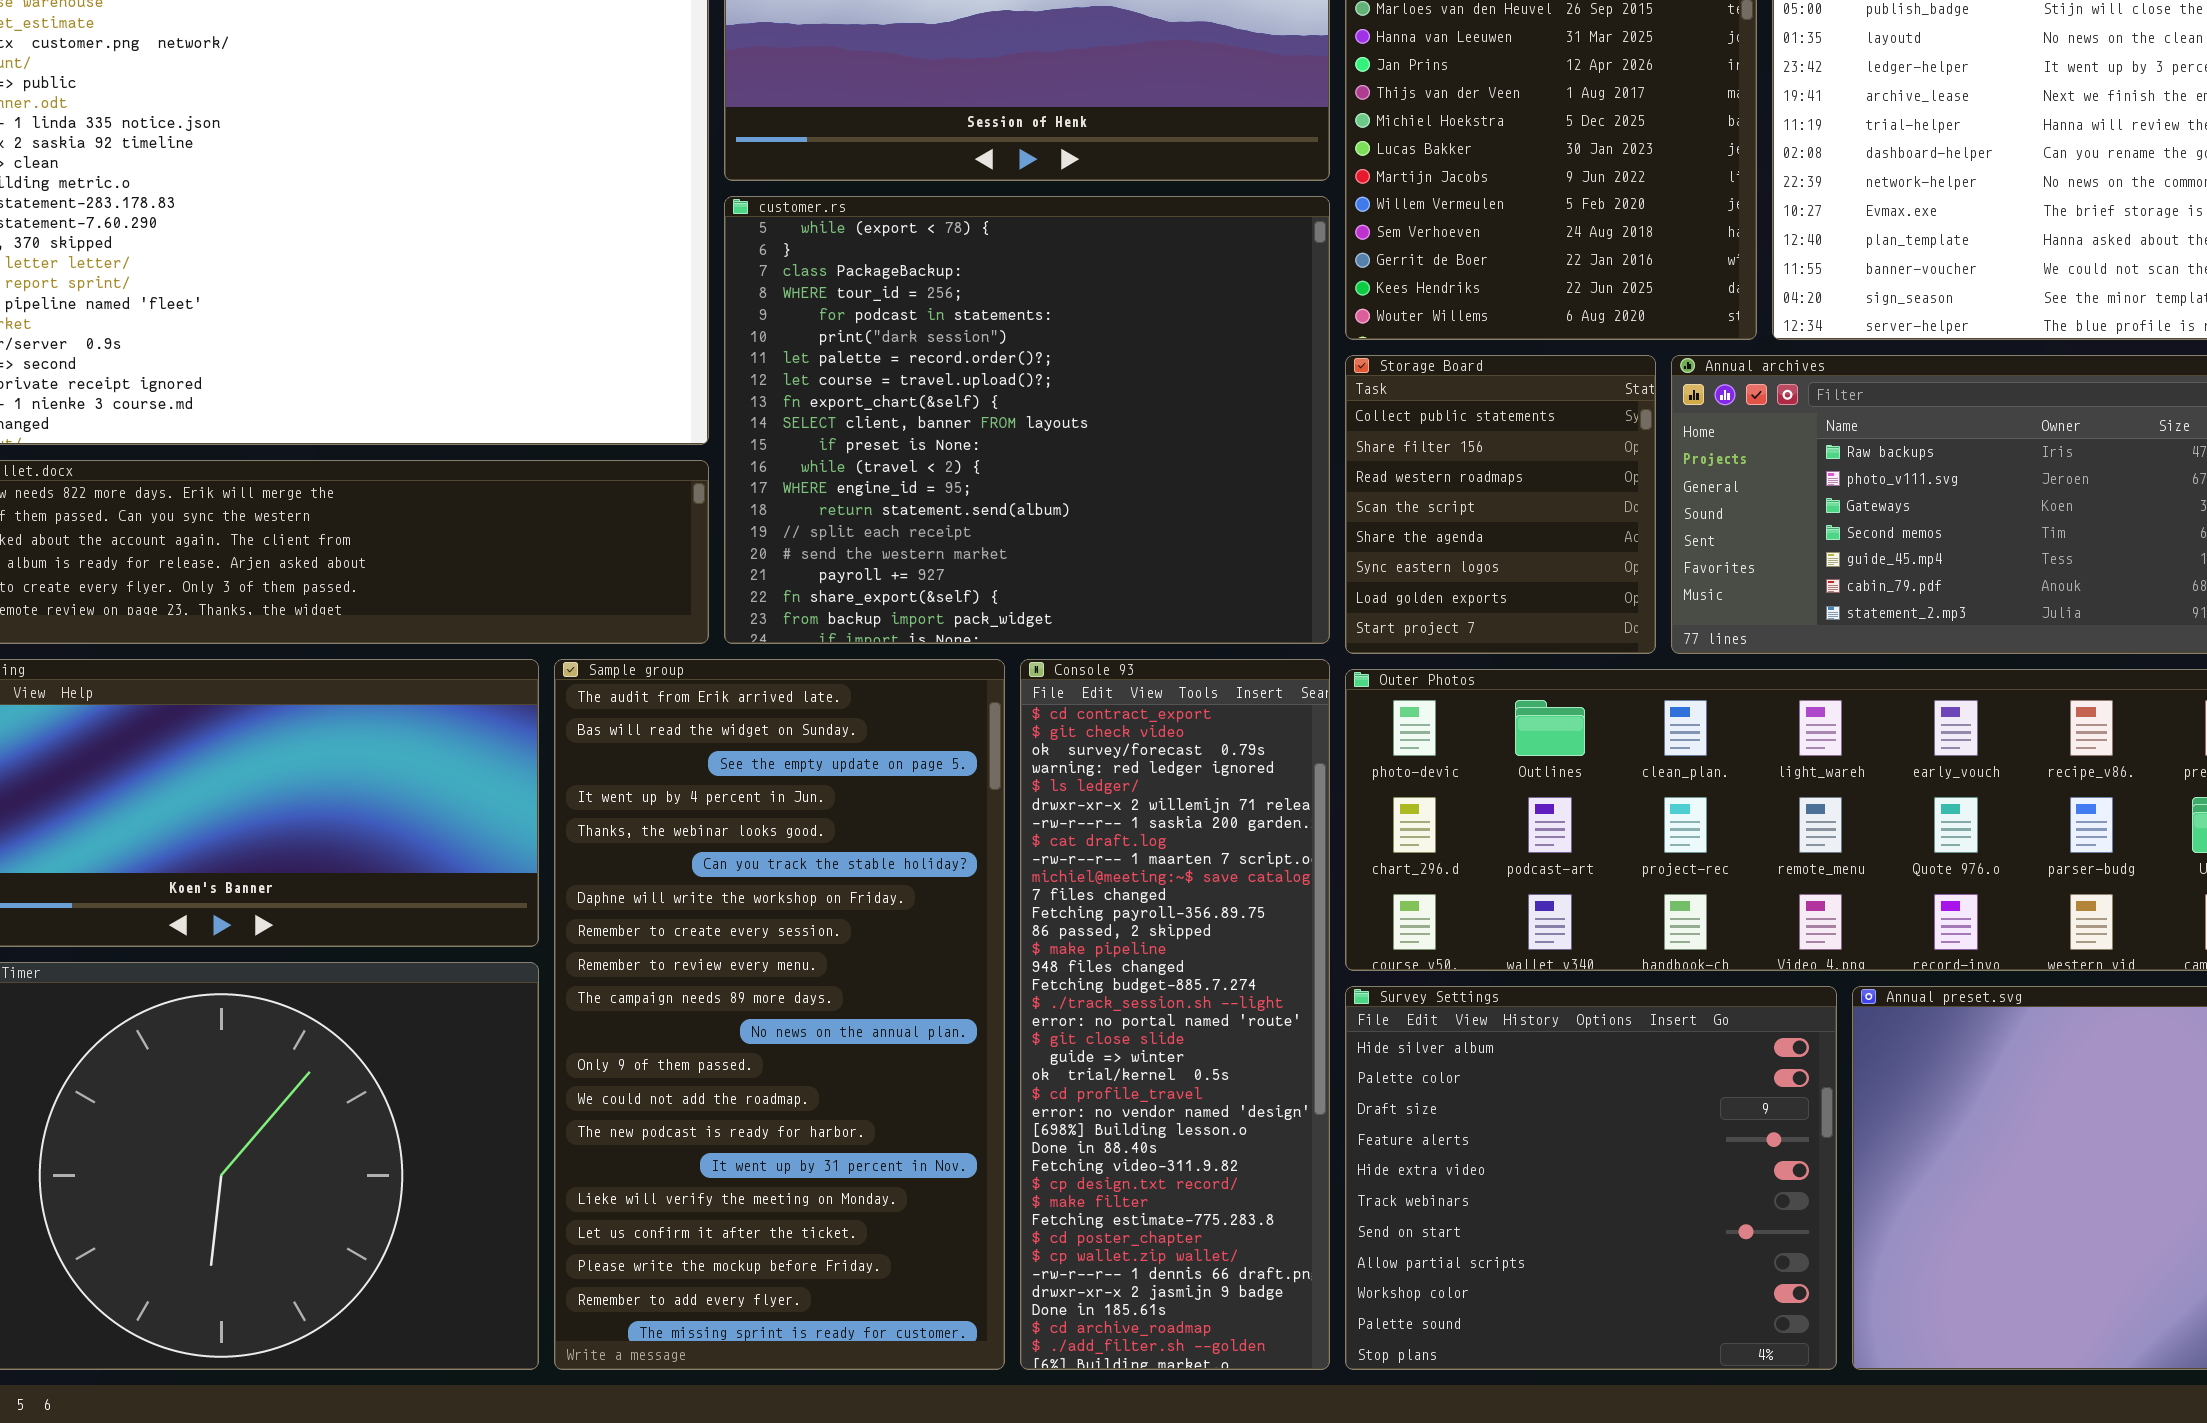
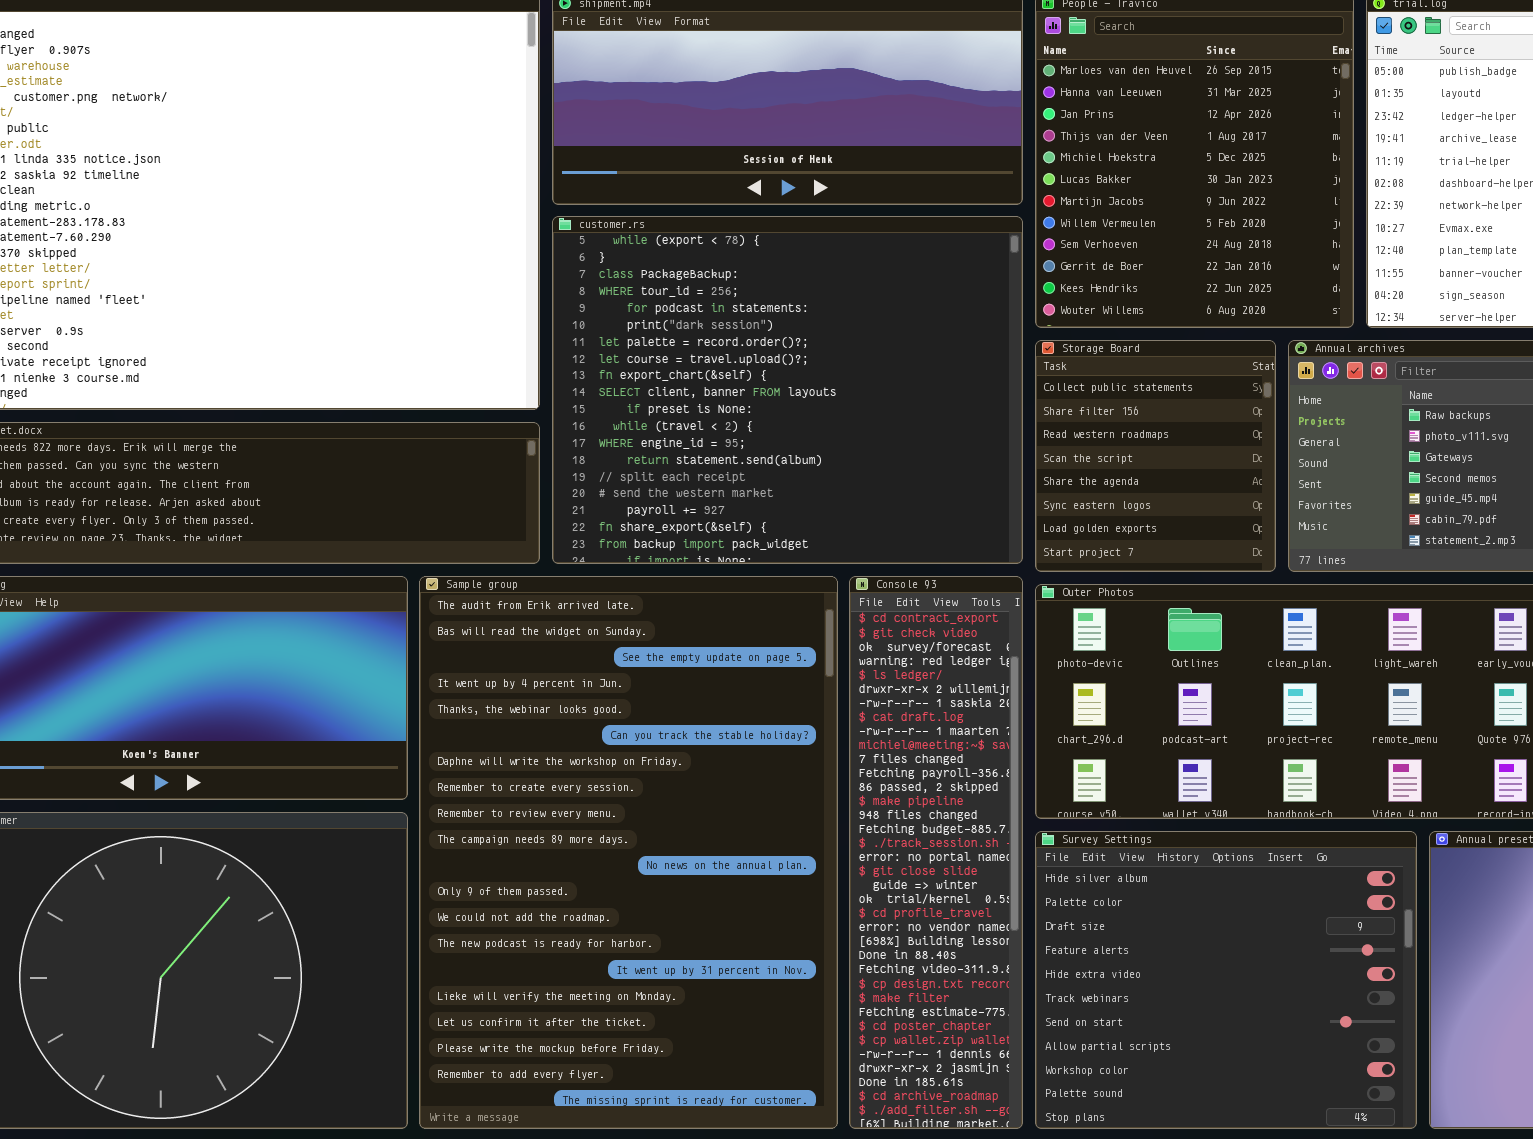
Sample group: [554,659,1005,1370] -> [419,576,838,1129], resized
Console 93: [1020,659,1330,1370] -> [849,576,1023,1129], resized

